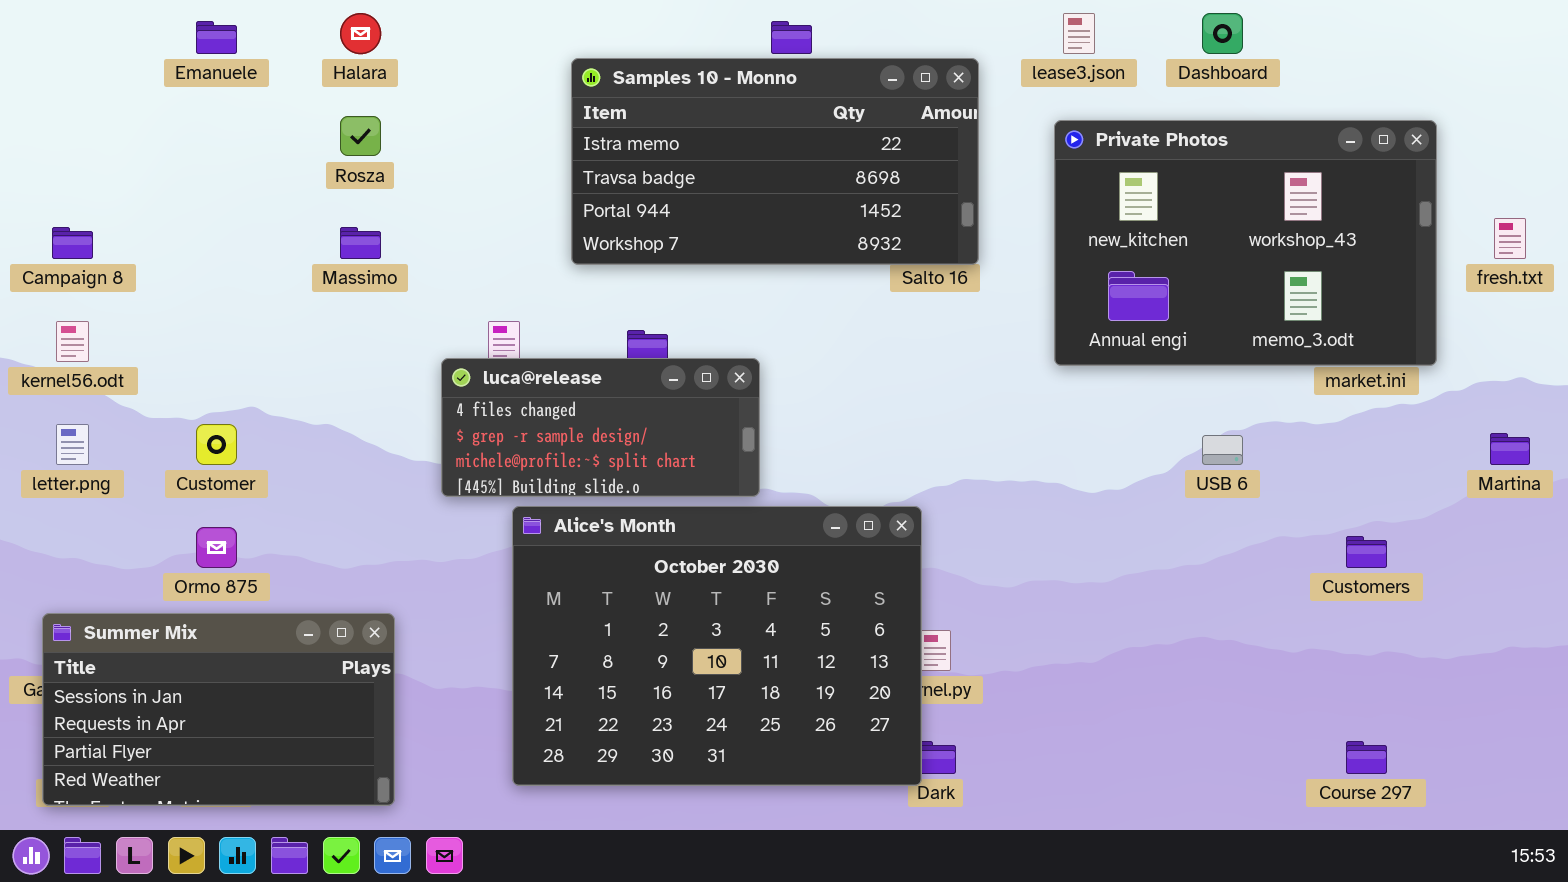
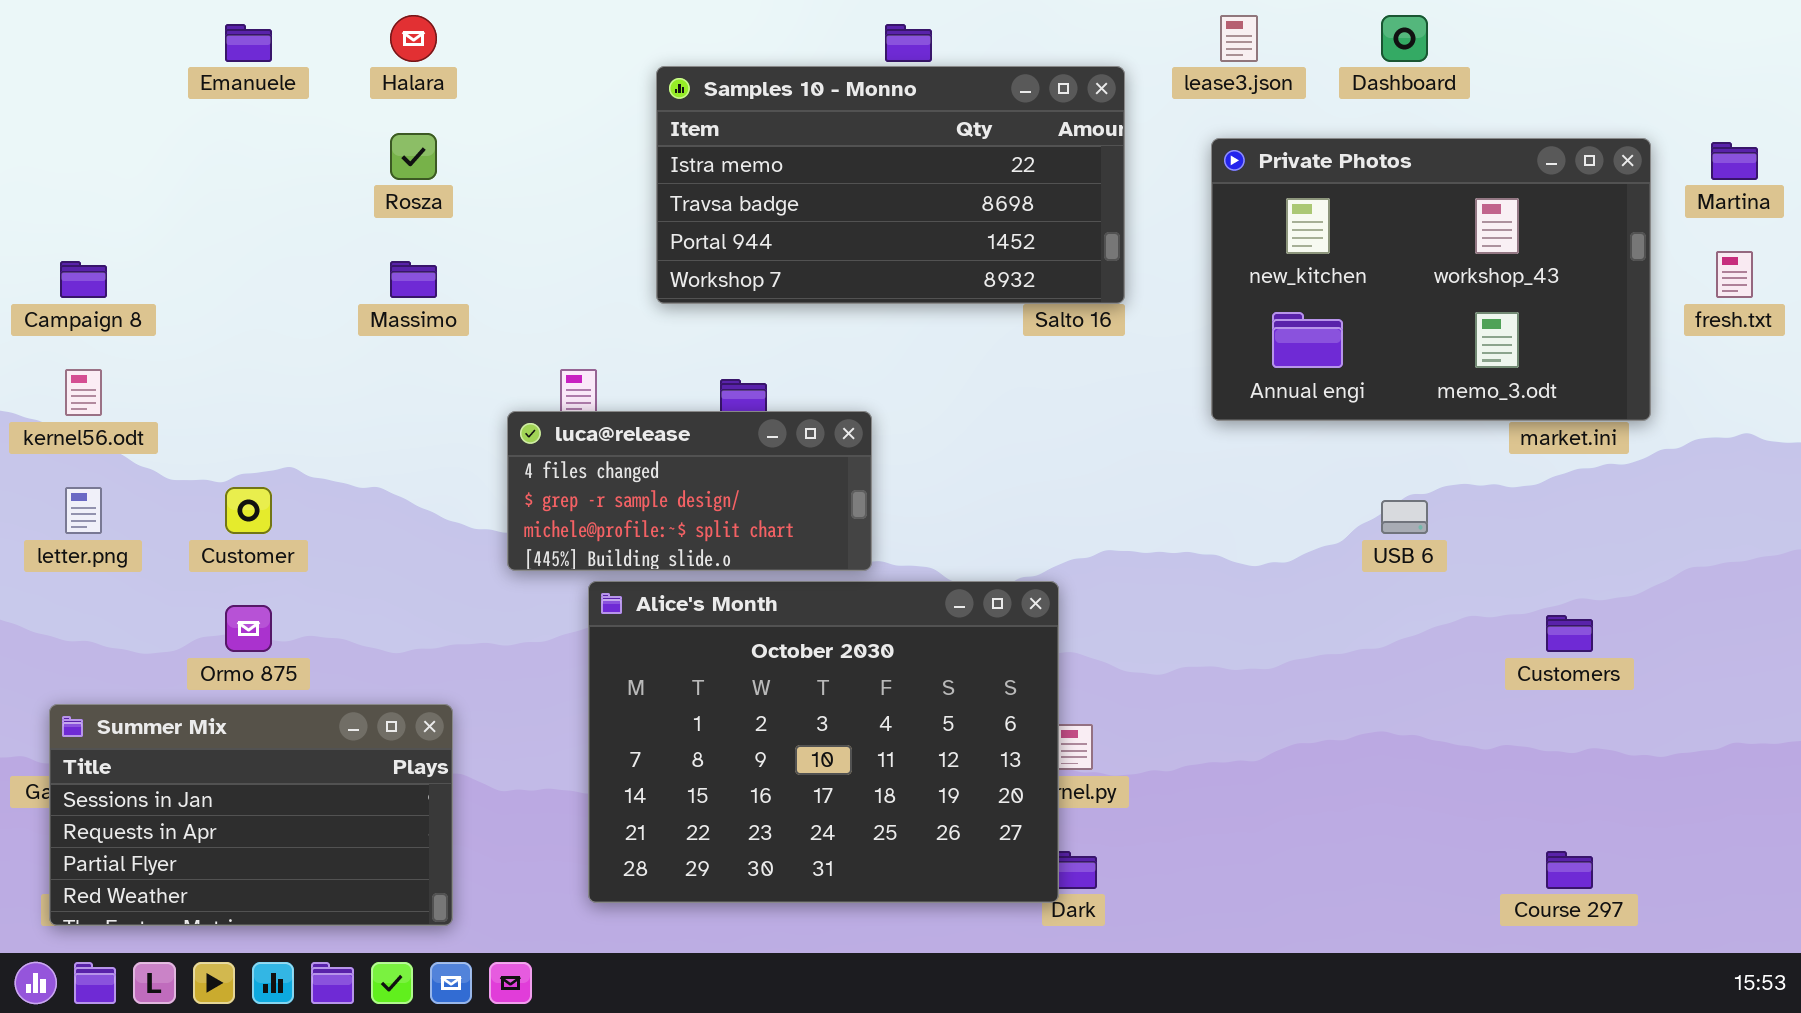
Martina: [1490,433,1530,465] -> [1711,142,1758,180], moved

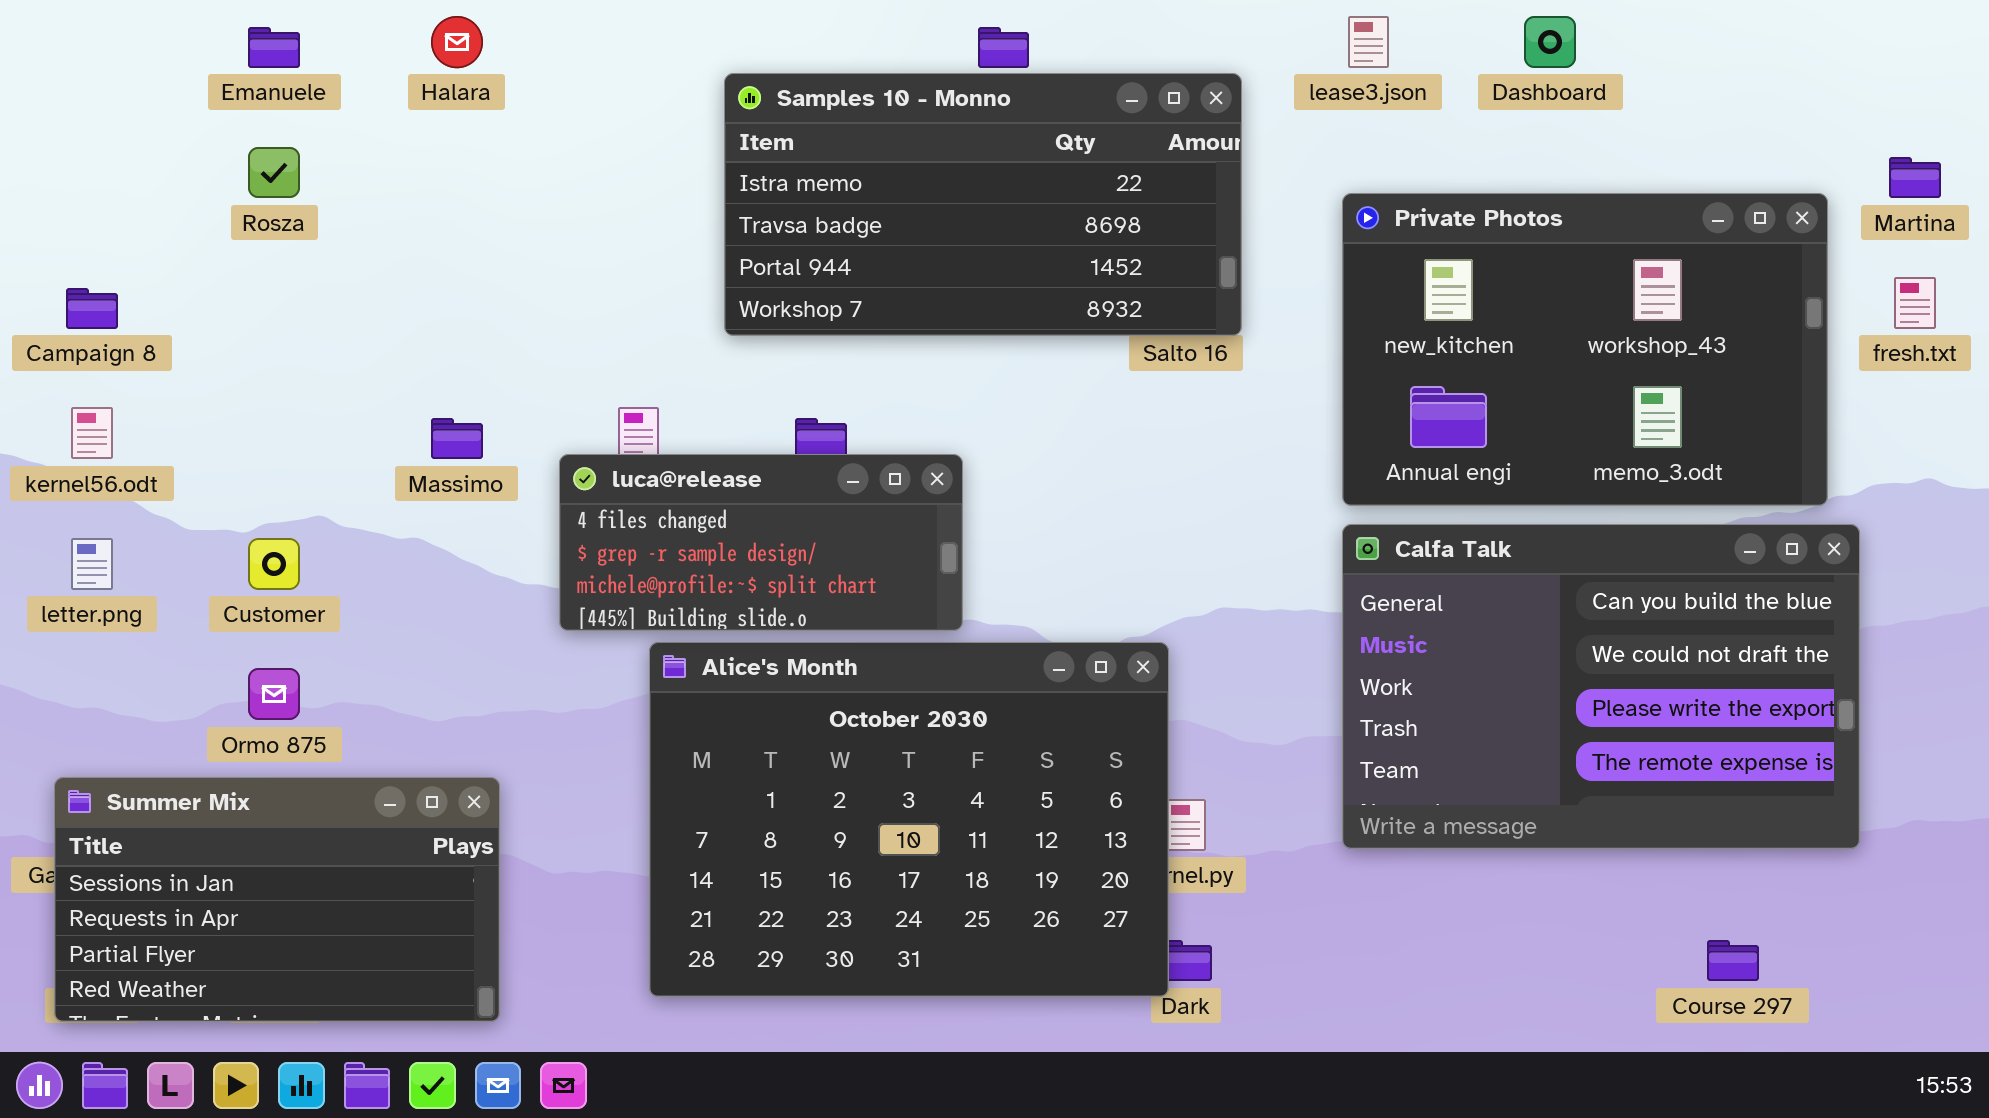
Rosza: [390,133,437,180] -> [248,147,300,198], moved
Private Photos: [1211,138,1651,421] -> [1342,193,1828,506], moved
Massimo: [390,261,437,298] -> [431,418,483,459], moved
Calfa Talk: none -> [1342,524,1860,849], opened

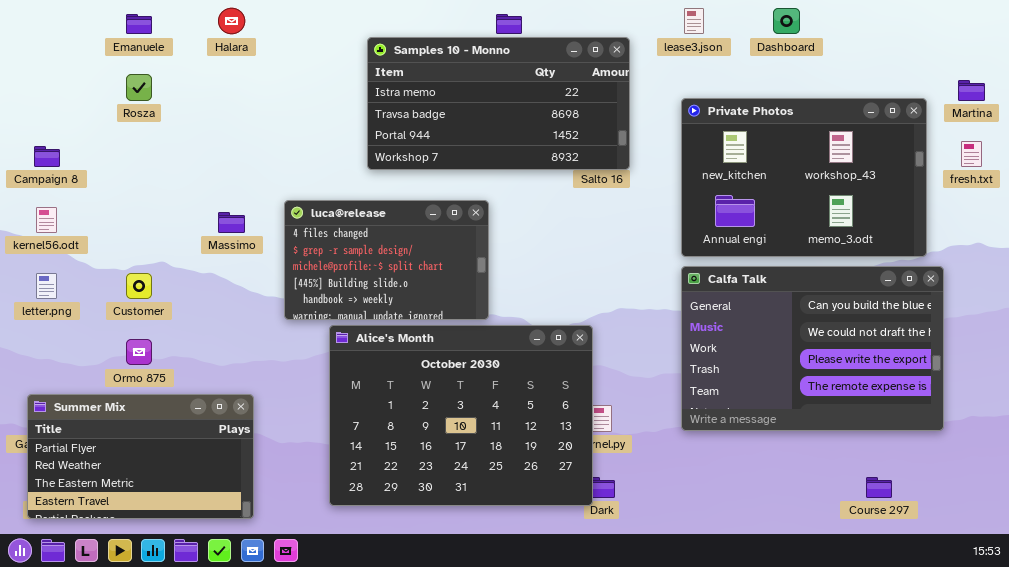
luca@release: [559,454,963,631] -> [284,200,489,320], resized
Summer Mix: [54,777,500,1022] -> [27,394,254,519], scrolled down 2 rows

